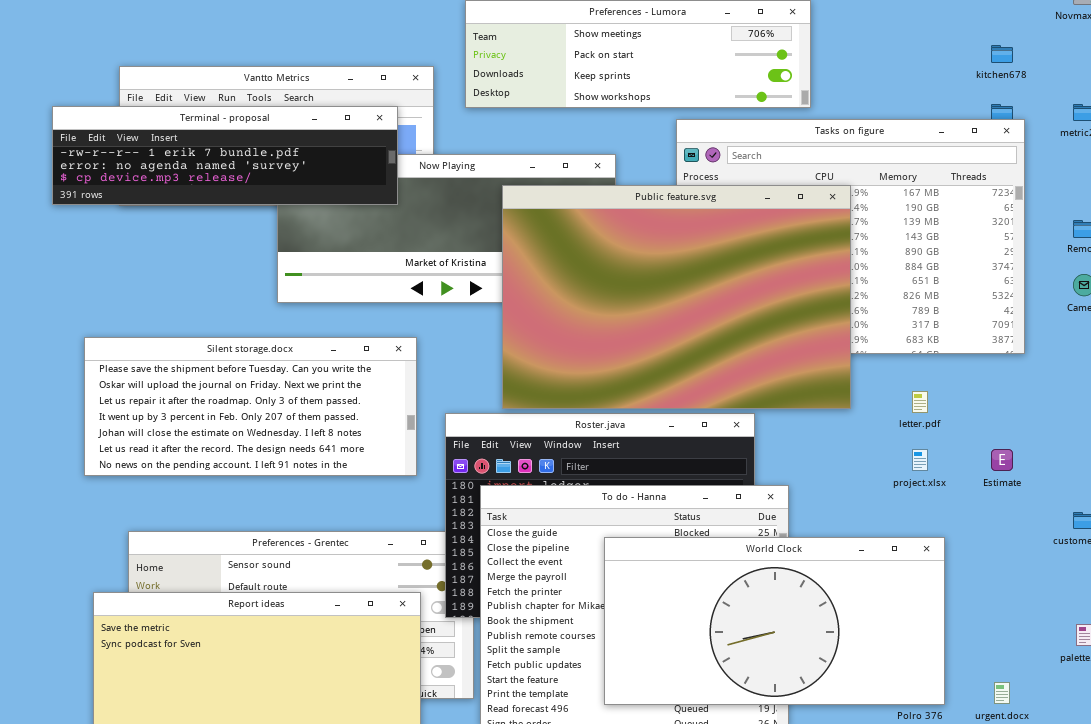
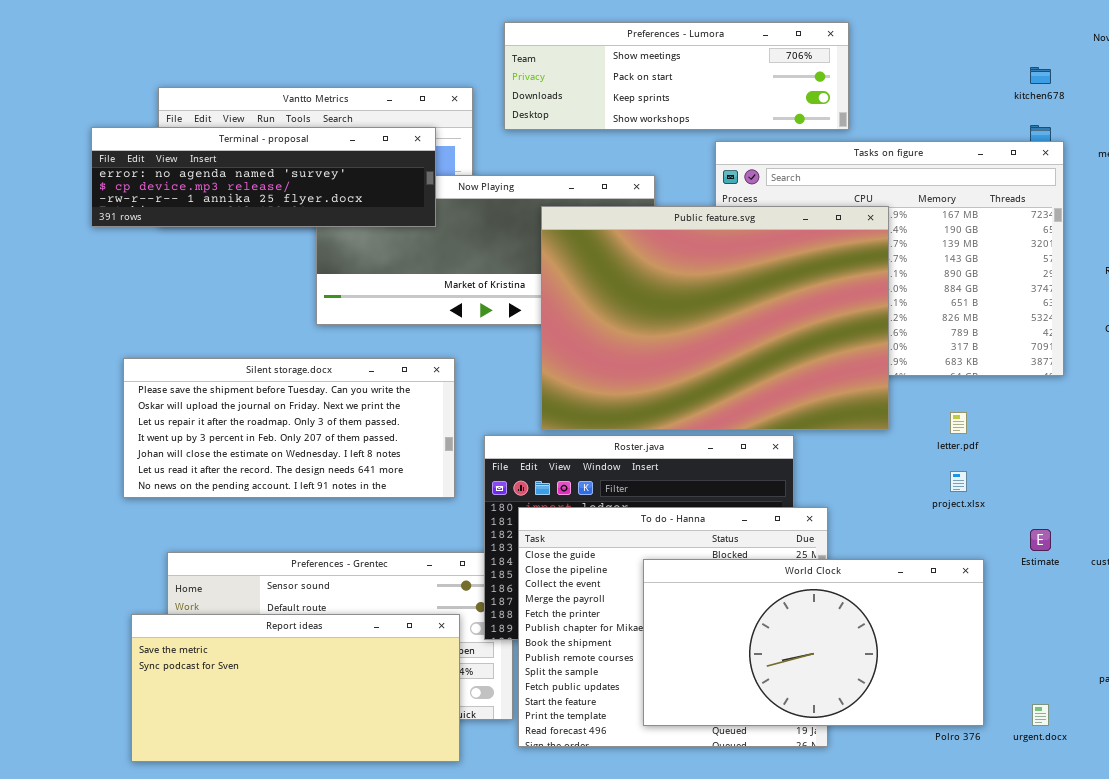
Terminal - proposal: [52,106,398,205] -> [91,127,436,227], scrolled down 1 row
Estimate: [991,449,1013,471] -> [1030,529,1051,551], moved

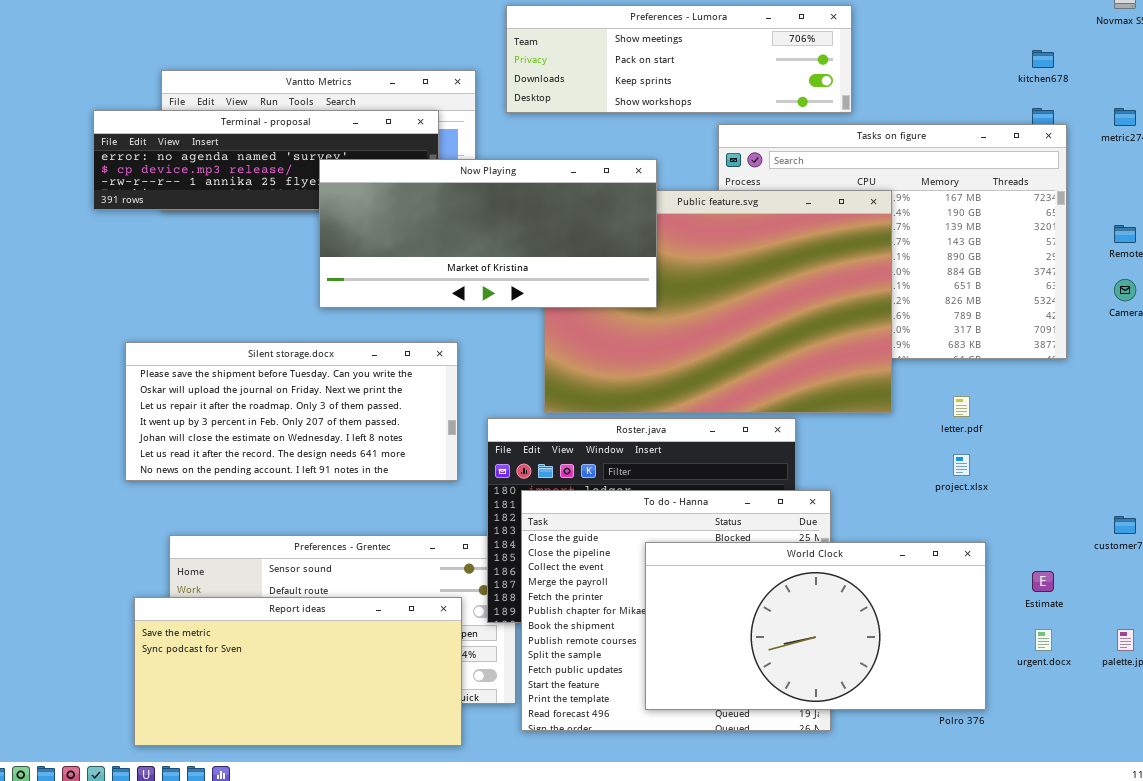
Now Playing: [316,175,655,325] -> [319,159,657,308], raised
Estimate: [1030,529,1051,551] -> [1032,571,1054,592], moved
urgent.docx: [1032,704,1049,726] -> [1035,629,1052,651], moved

